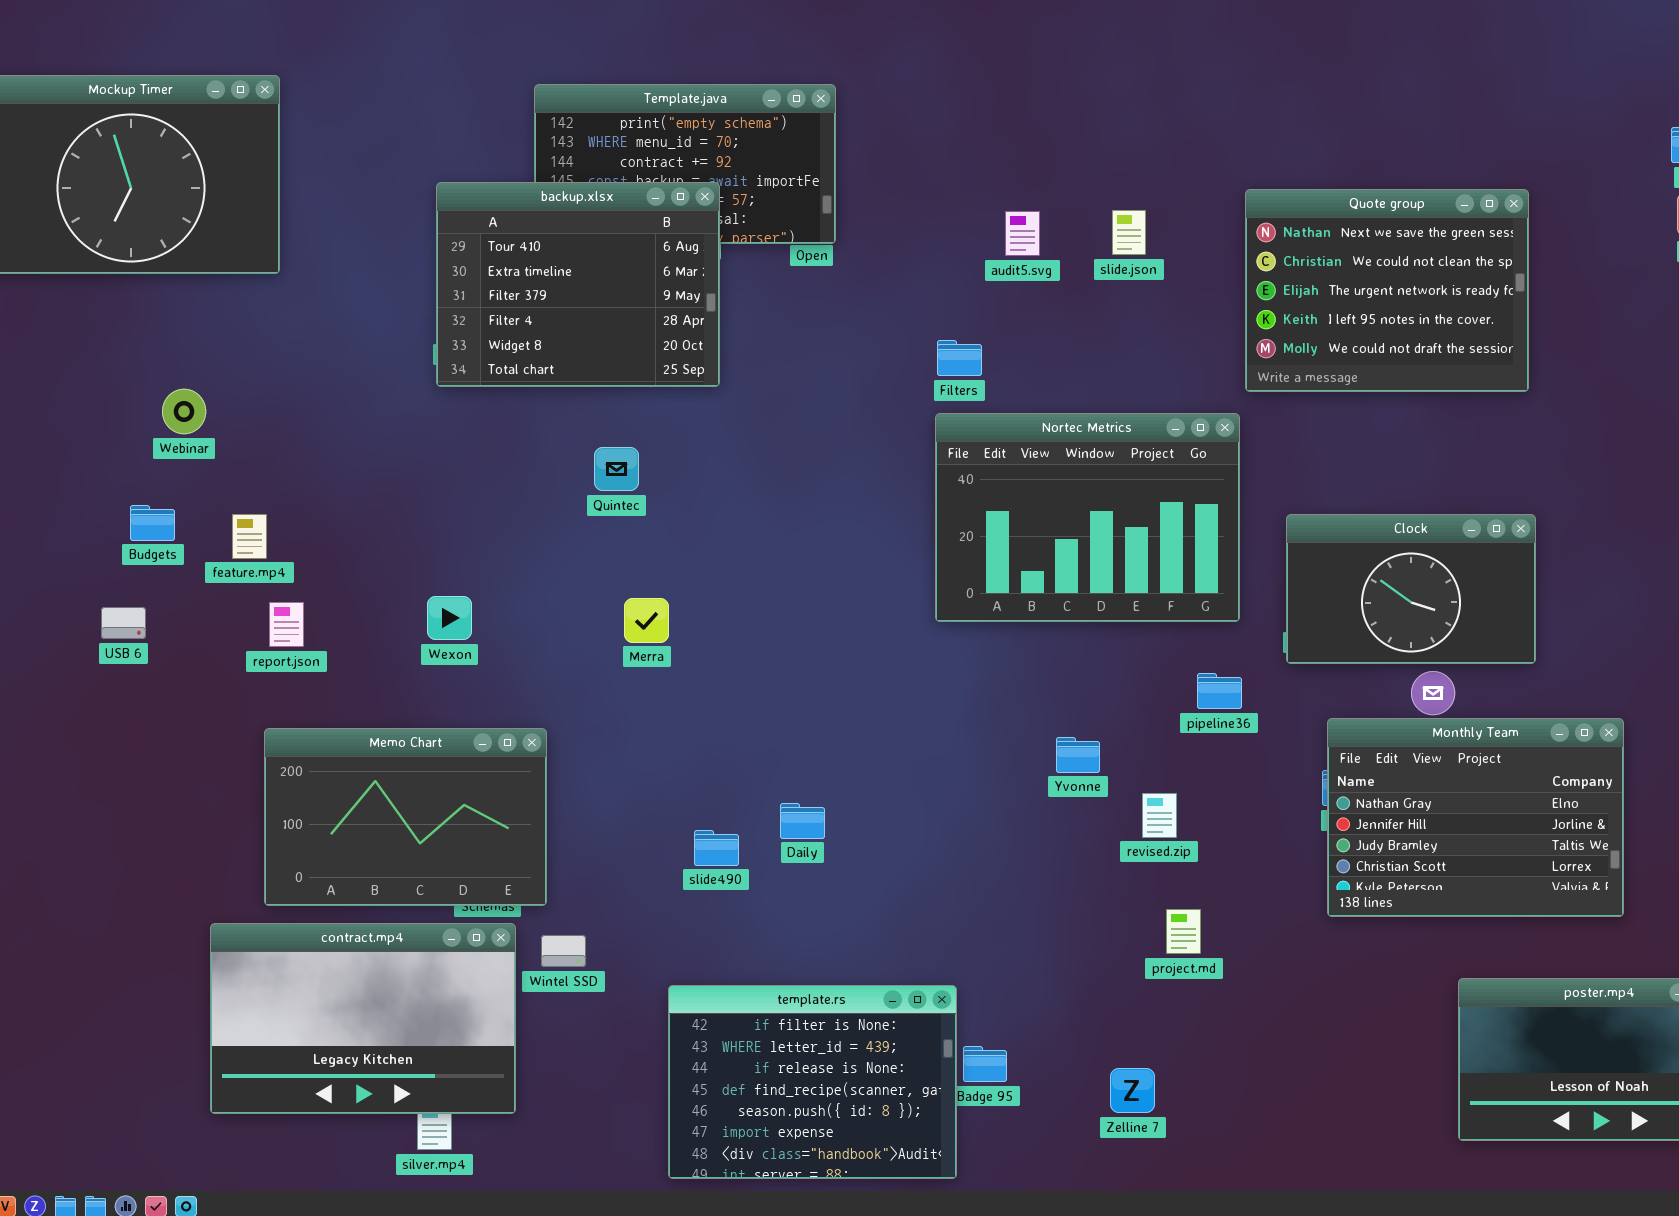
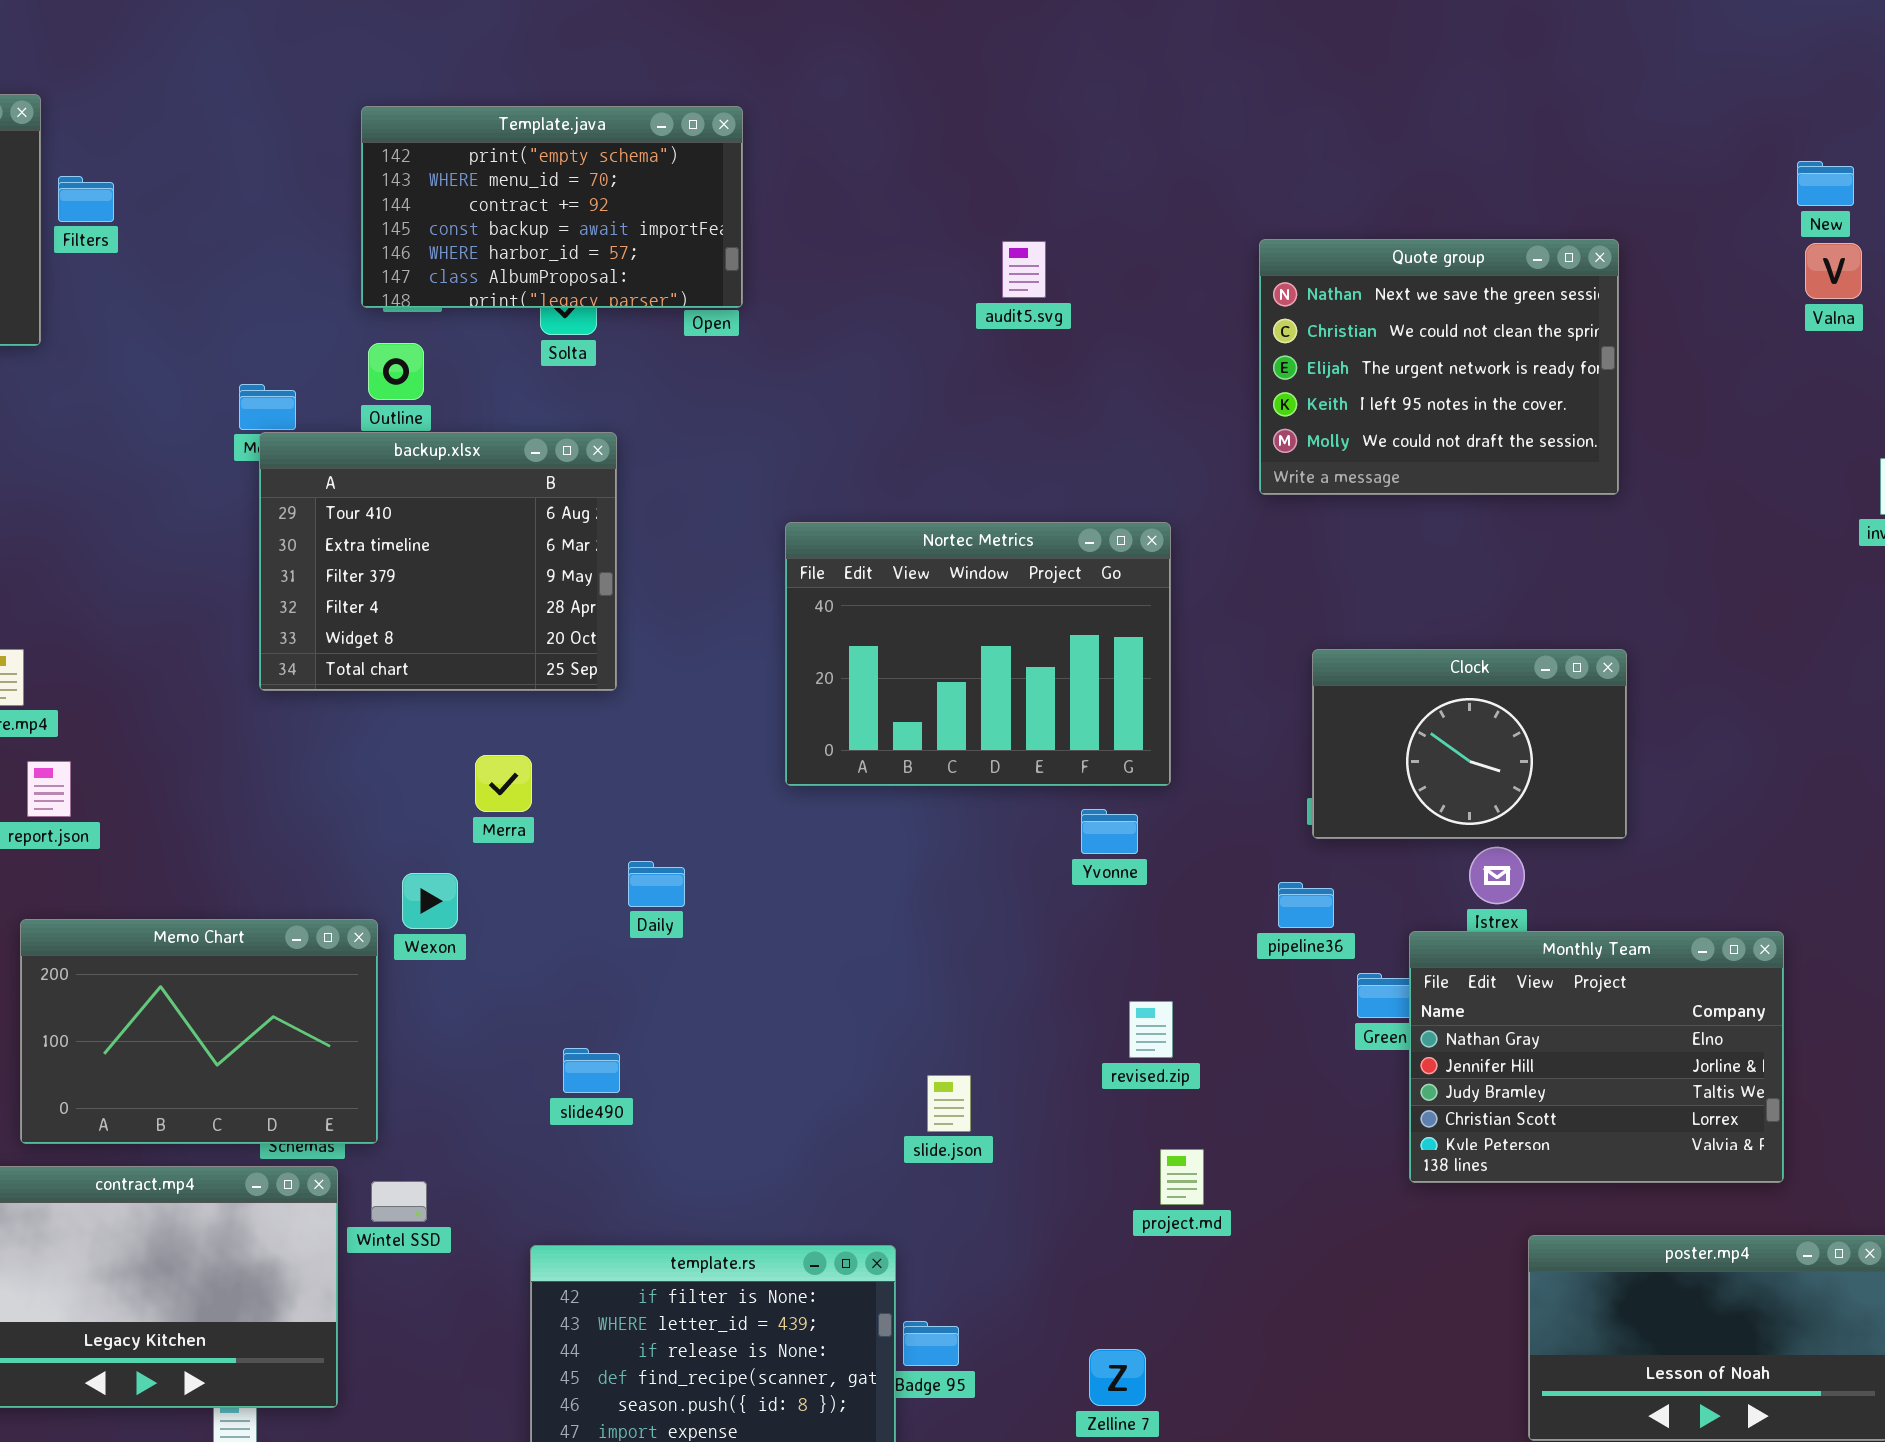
backup.xlsx: [436,182,720,387] -> [259,432,617,691], moved
slide.json: [1112,210,1146,255] -> [927,1075,971,1132], moved
audit5.svg: [1005,211,1040,256] -> [1002,241,1046,298], moved
Filters: [937,340,982,376] -> [58,176,114,222], moved
Nortec Metrics: [935,413,1240,622] -> [785,522,1171,786], moved
Wexon: [427,596,472,640] -> [402,873,458,929], moved
pipeline36: [1197,673,1242,709] -> [1278,882,1334,928], moved
Monthly Team: [1327,718,1624,917] -> [1409,931,1784,1183], moved
Yvonne: [1056,737,1100,773] -> [1081,809,1138,854], moved
Daily: [780,803,825,839] -> [628,861,685,907], moved

